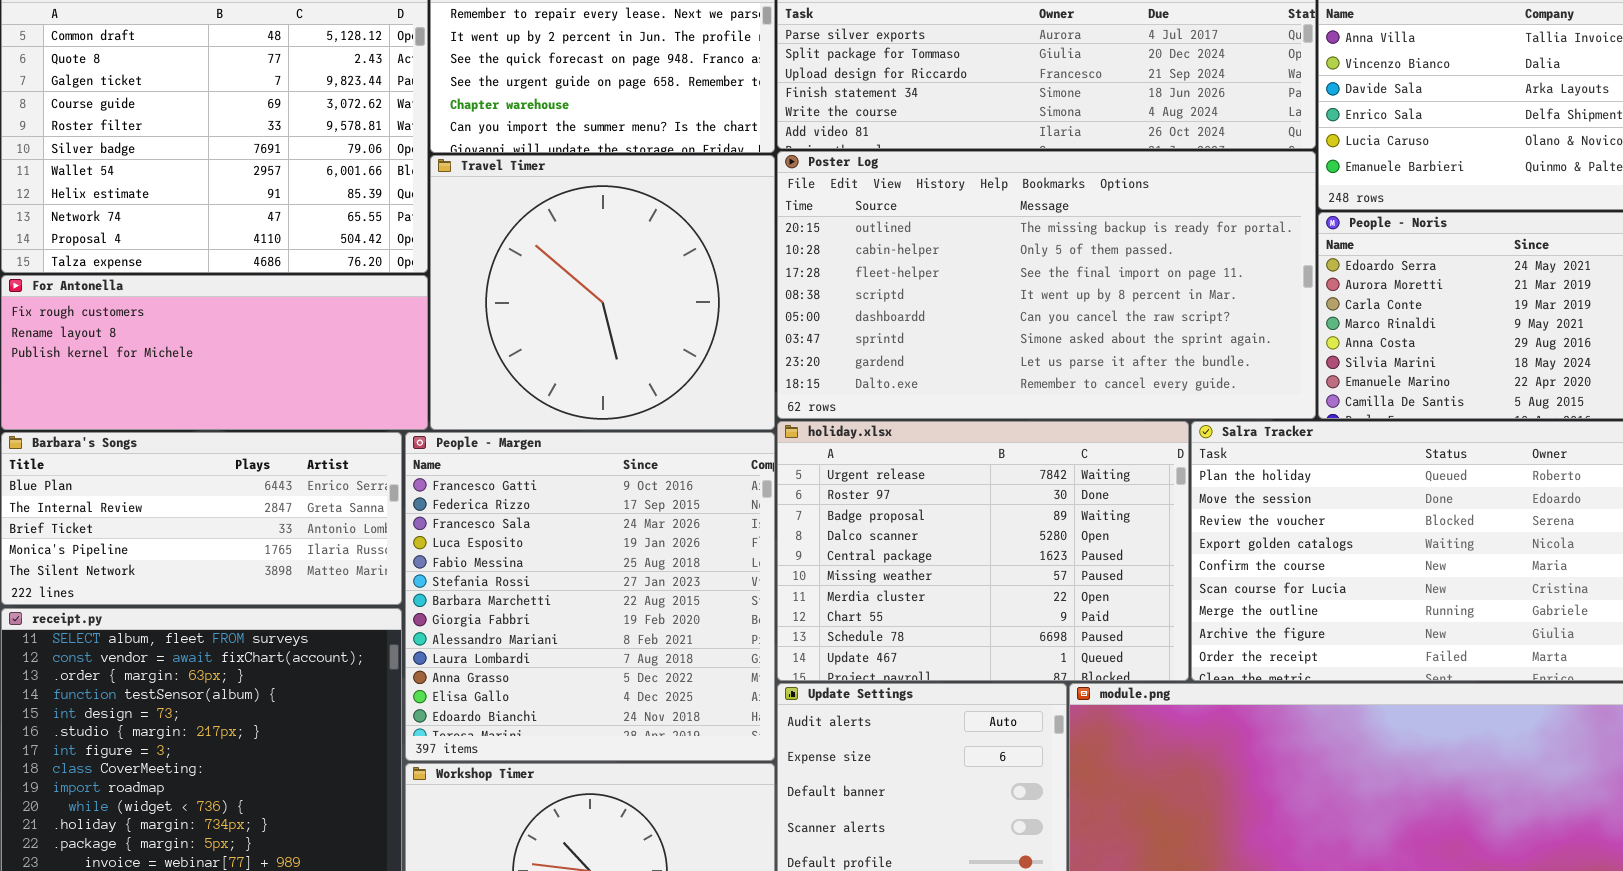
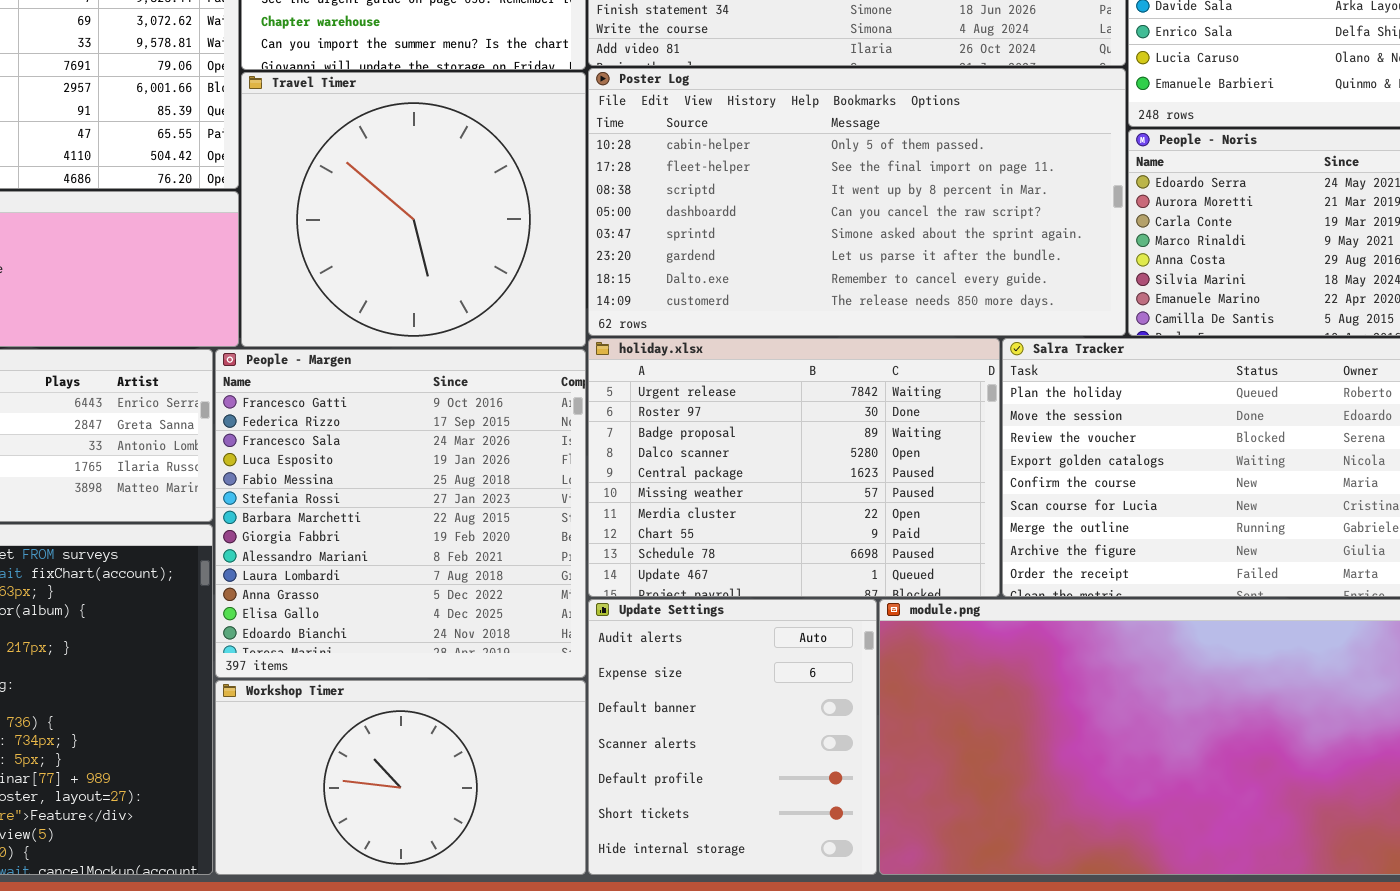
Poster Log: [777,151,1316,419] -> [588,68,1126,336], scrolled down 1 row

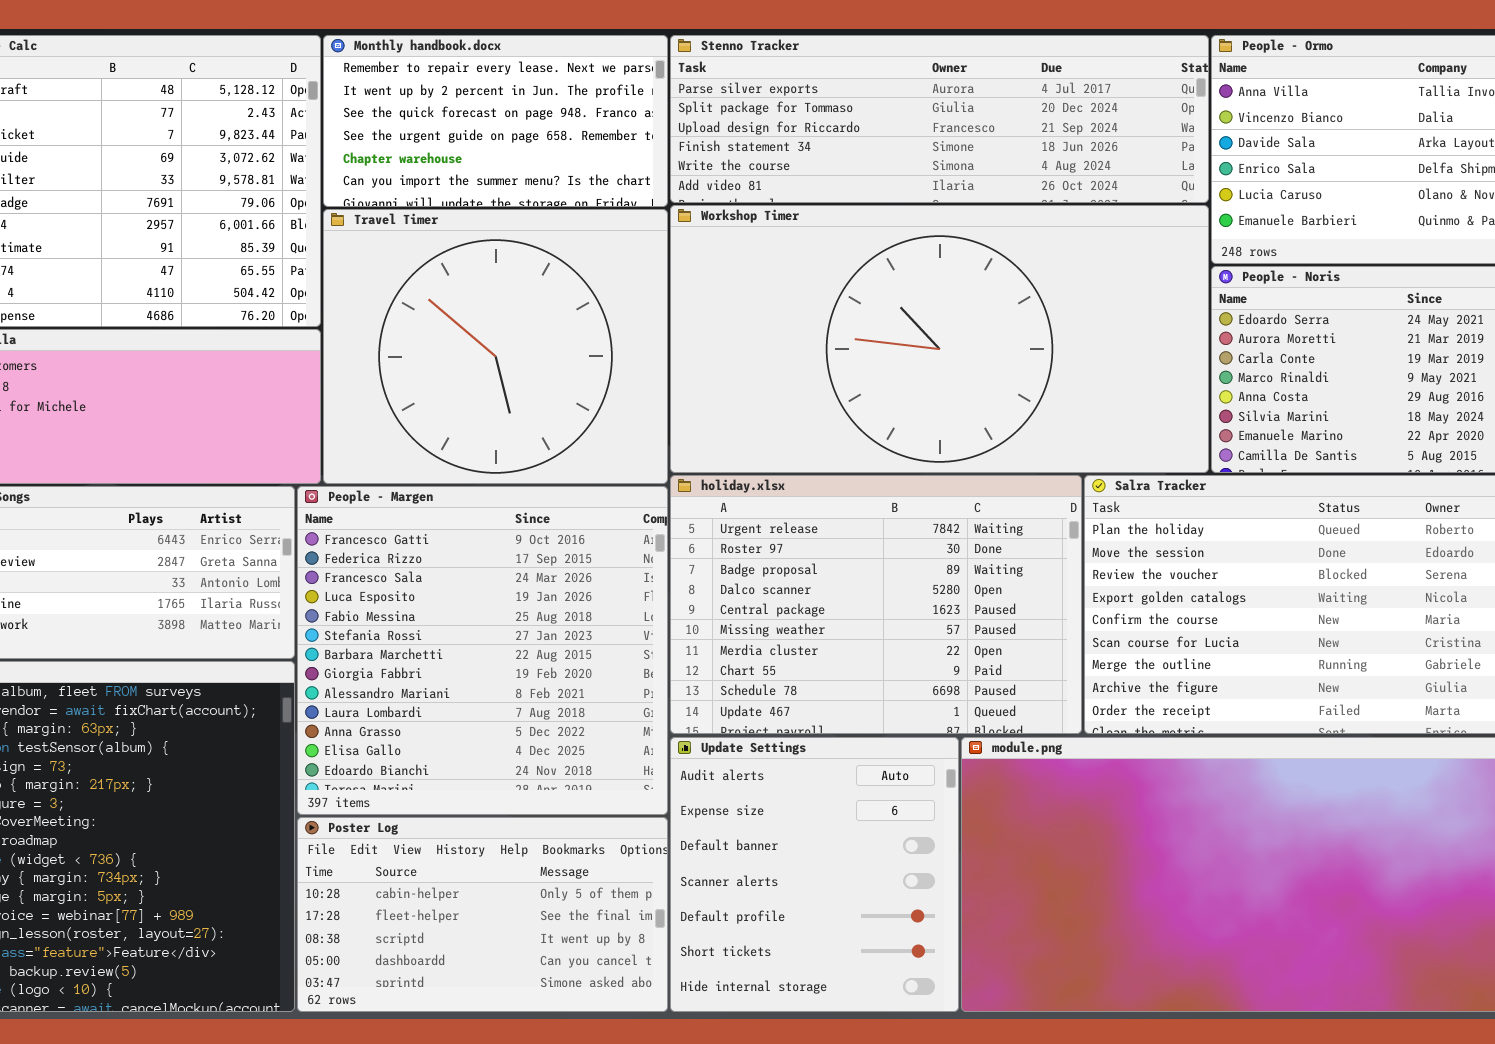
Poster Log: [588,68,1126,336] -> [297,817,668,1012], moved, resized
Workshop Timer: [215,680,586,875] -> [670,205,1209,473], moved, resized

